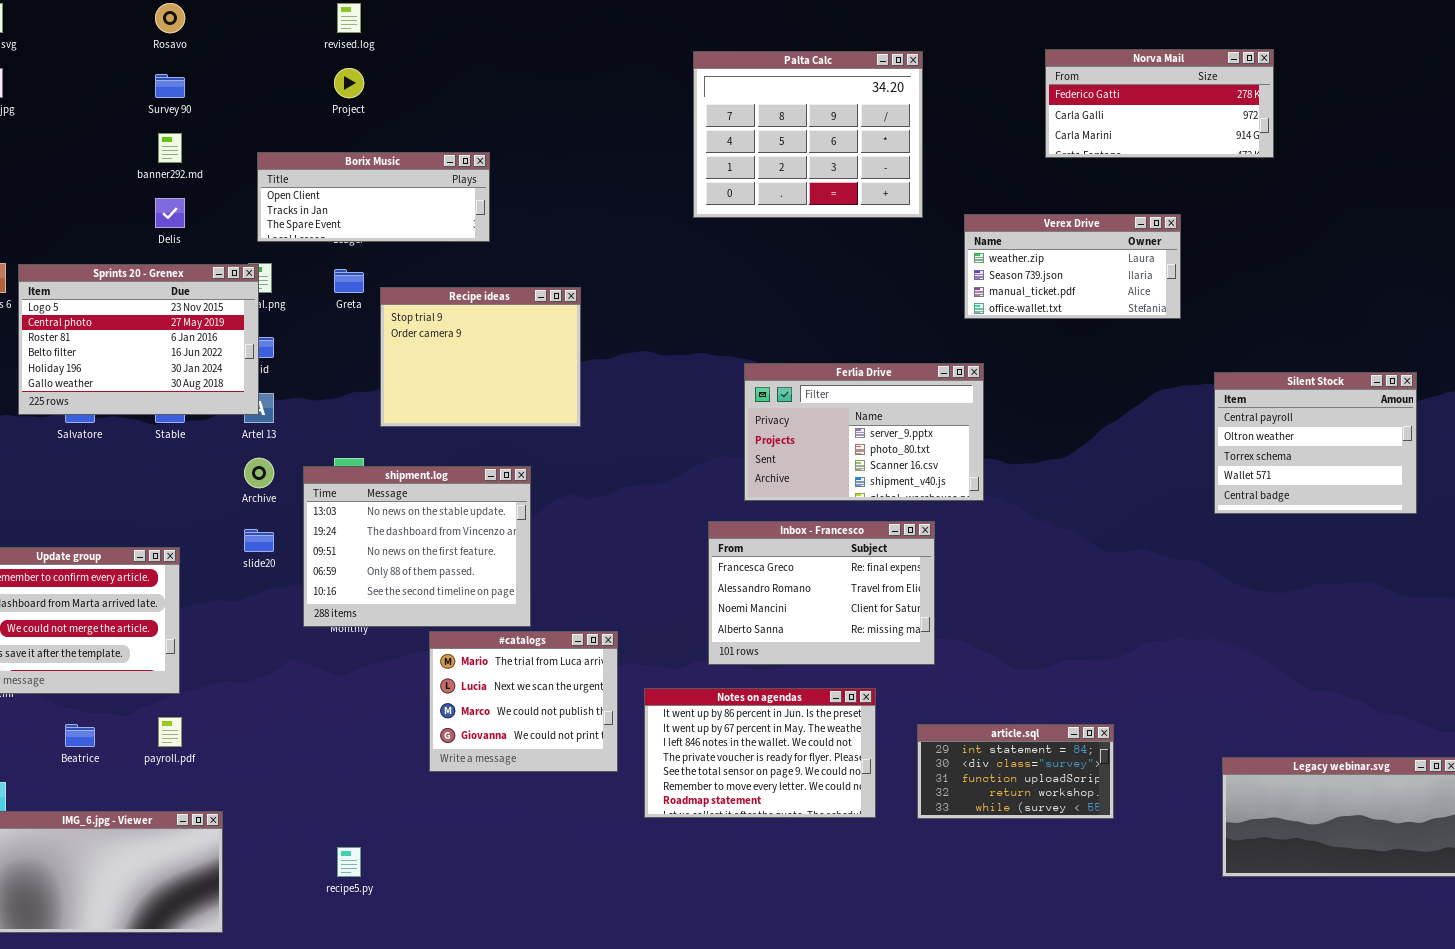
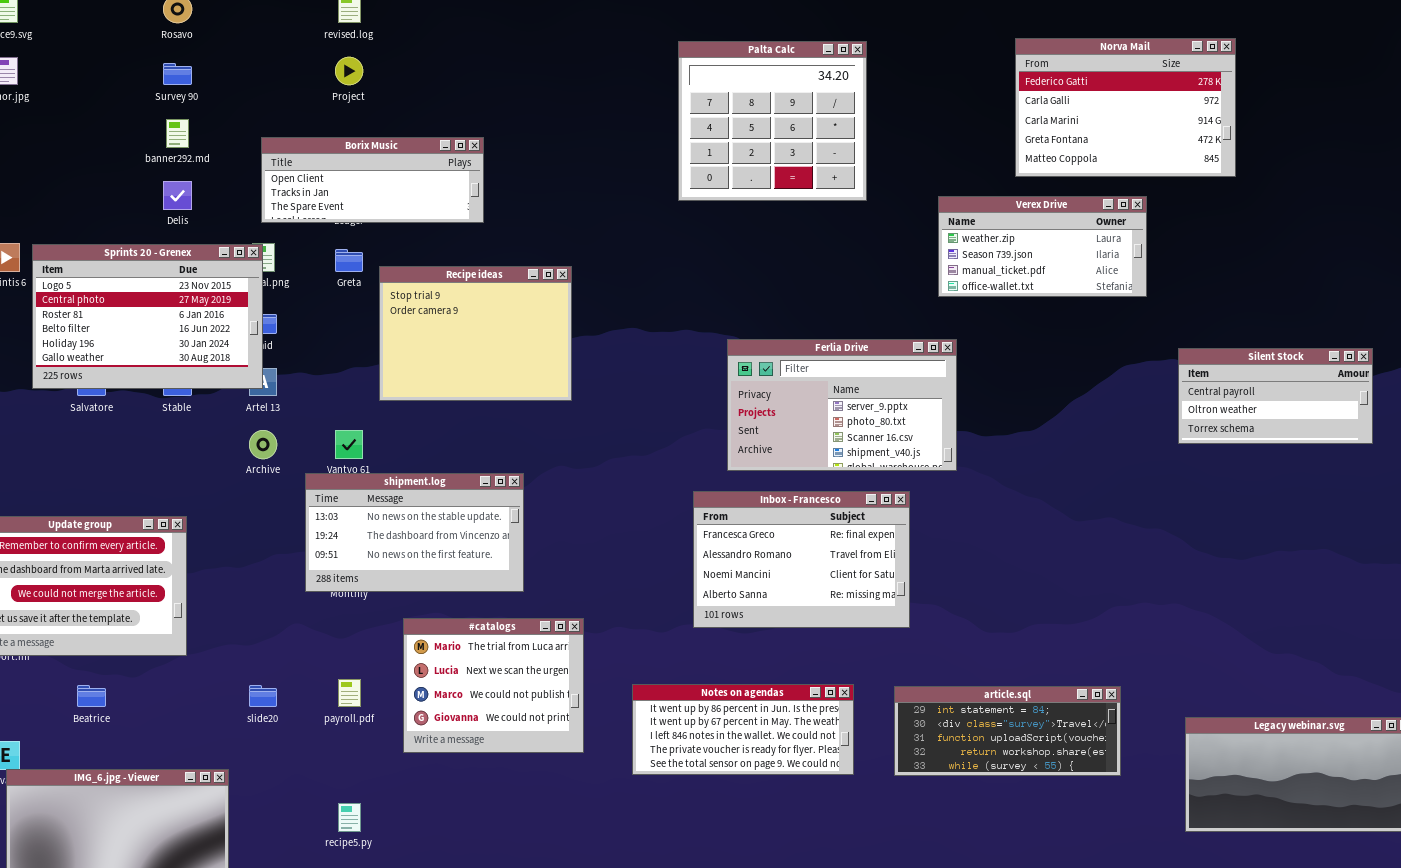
Norva Mail: [1045,49,1274,158] -> [1015,38,1236,177], resized
Palta Calc: [693,51,923,218] -> [678,41,867,201], resized
Silent Stock: [1214,372,1417,514] -> [1178,348,1373,444], resized
shipment.log: [303,466,531,627] -> [305,473,524,592], resized
slide20: [244,529,274,552] -> [249,685,277,707], moved
#catalogs: [429,631,618,772] -> [403,618,584,753], moved
Notes on agendas: [644,688,876,818] -> [632,684,854,775], resized
payroll.pdf: [158,717,182,747] -> [338,679,361,707], moved
article.sql: [917,724,1114,819] -> [894,686,1121,776], resized

